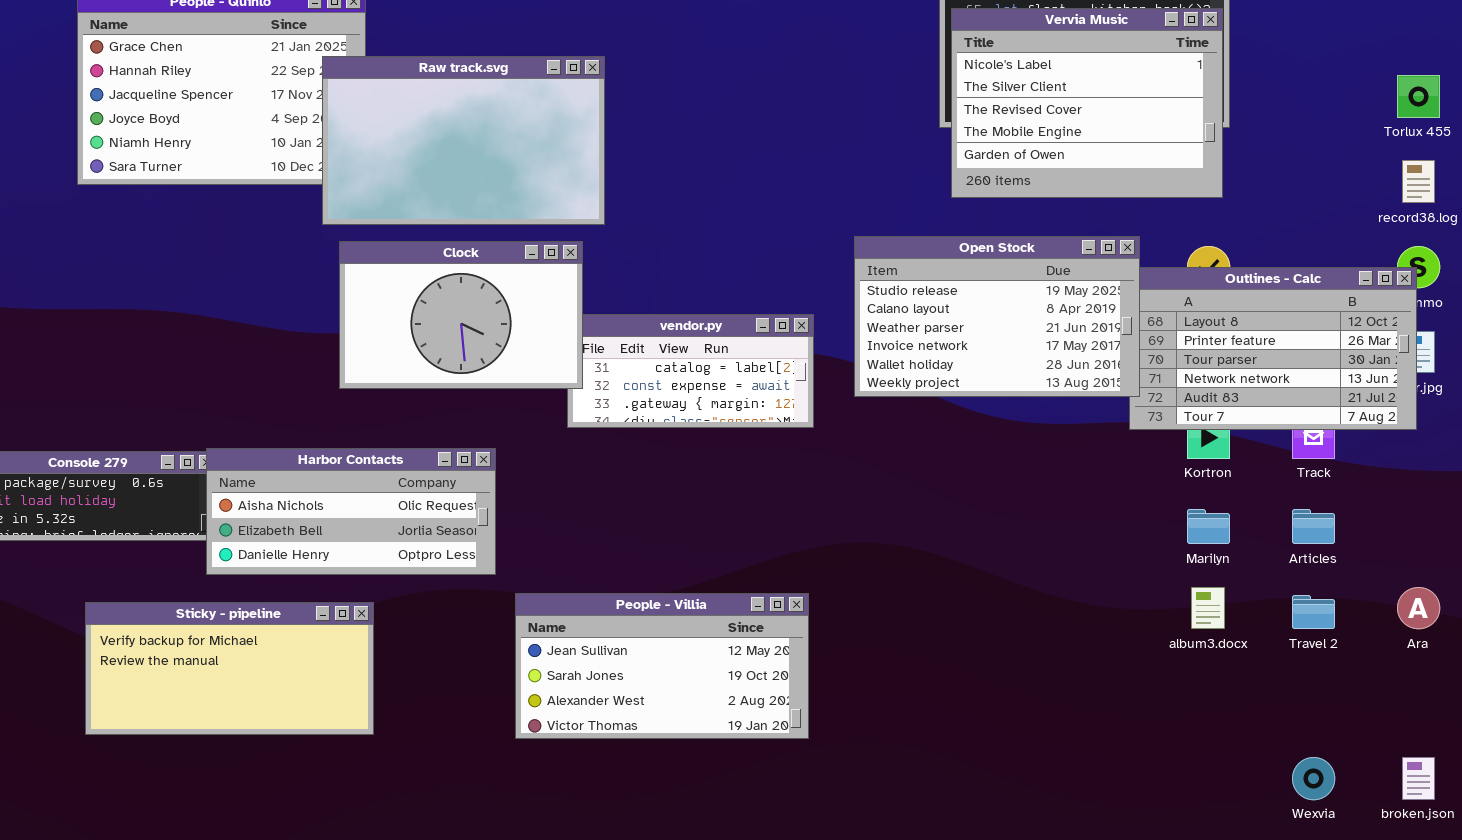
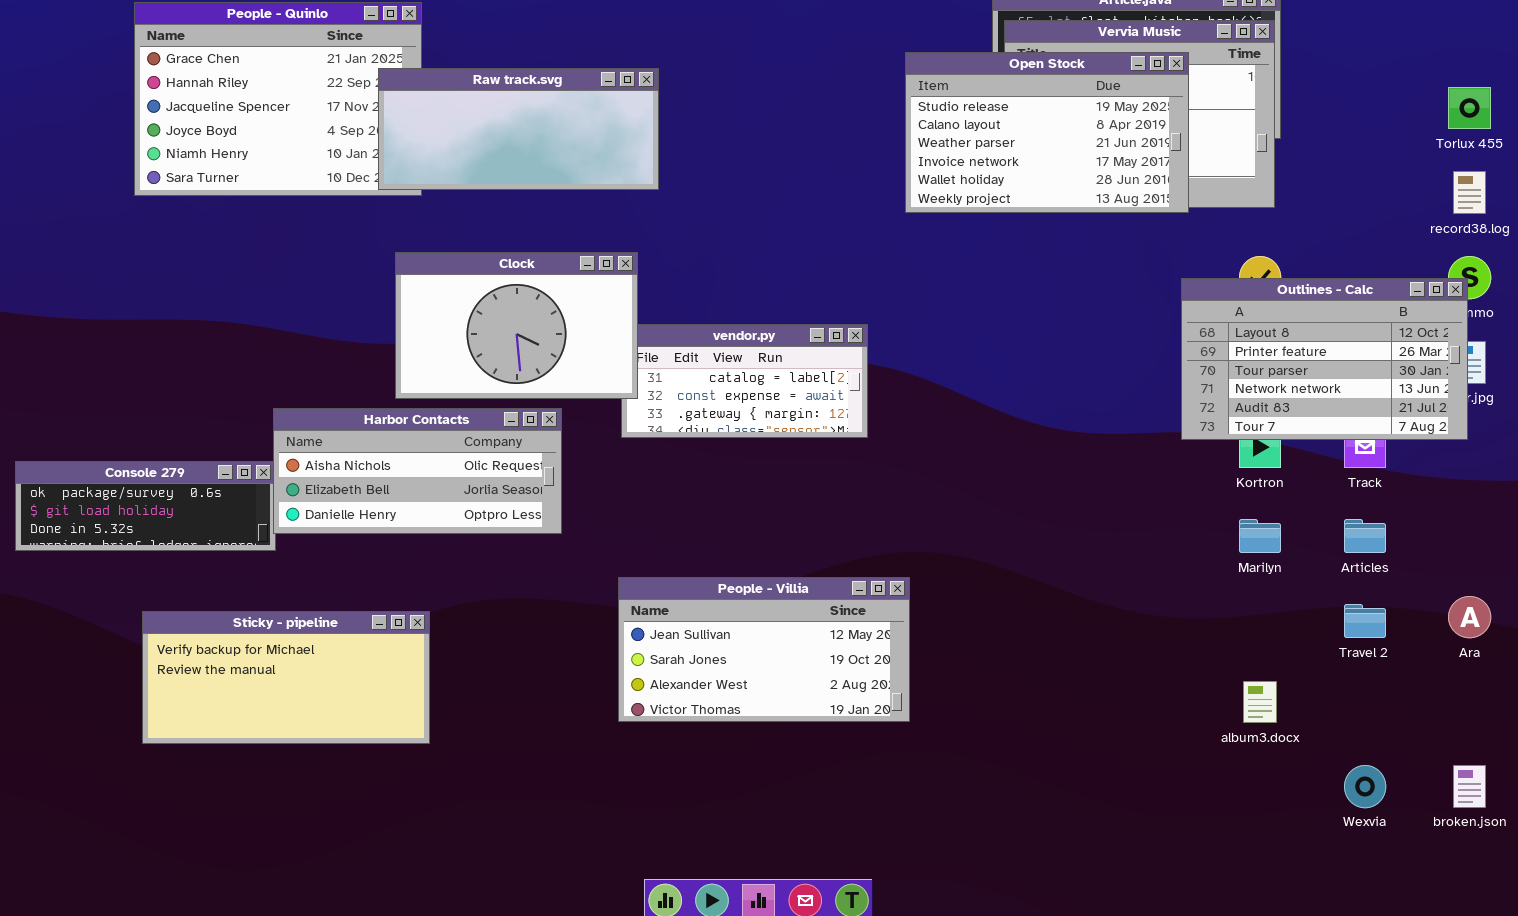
Raw track.svg: [322,56,605,225] -> [378,68,659,190], resized
Open Stock: [854,236,1140,397] -> [905,52,1189,213], moved
Harbor Contacts: [206,448,496,575] -> [273,408,562,534], moved
album3.docx: [1191,587,1225,629] -> [1243,681,1277,723], moved
People - Villia: [515,593,809,739] -> [618,577,910,722], moved

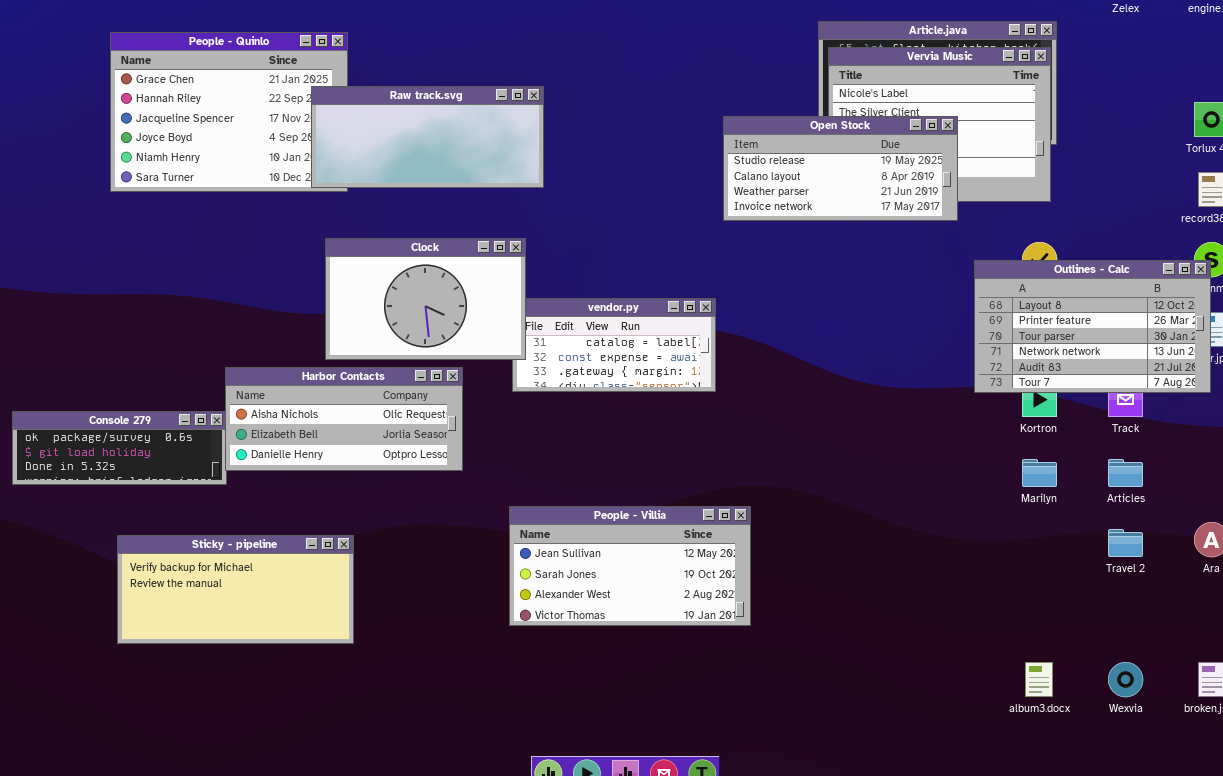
Open Stock: [905,52,1189,213] -> [723,116,958,221], moved, resized
album3.docx: [1243,681,1277,723] -> [1025,662,1053,697], moved

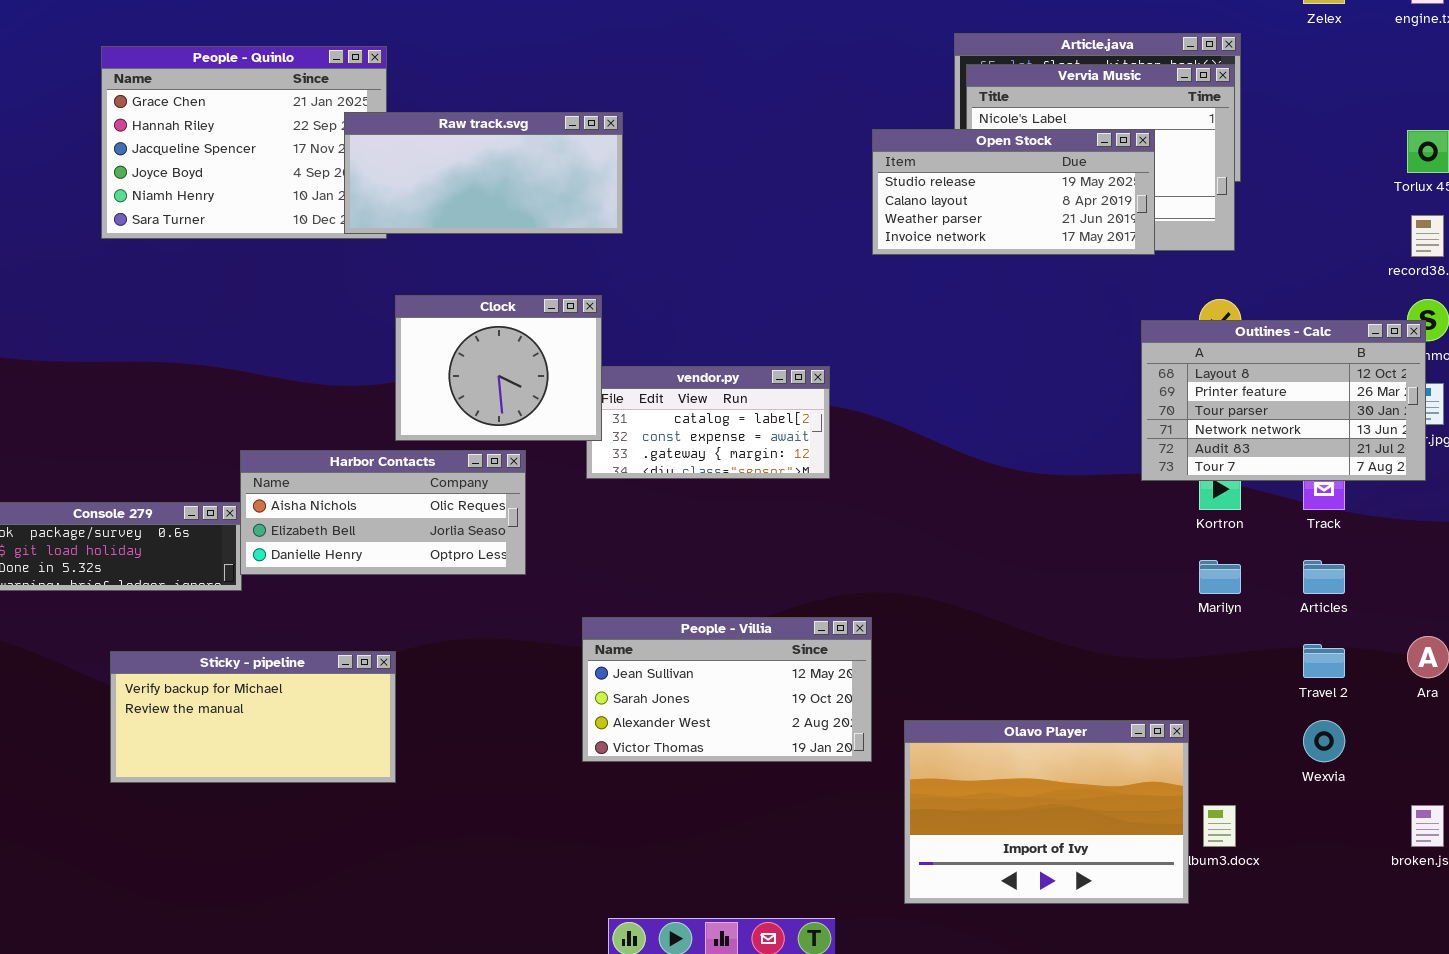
Open Stock: [723,116,958,221] -> [872,129,1155,255], moved
Clock: [325,238,526,360] -> [395,295,602,441], resized
Olavo Player: none -> [904,720,1189,904], opened
Wexvia: [1108,662,1143,697] -> [1303,720,1345,762], moved

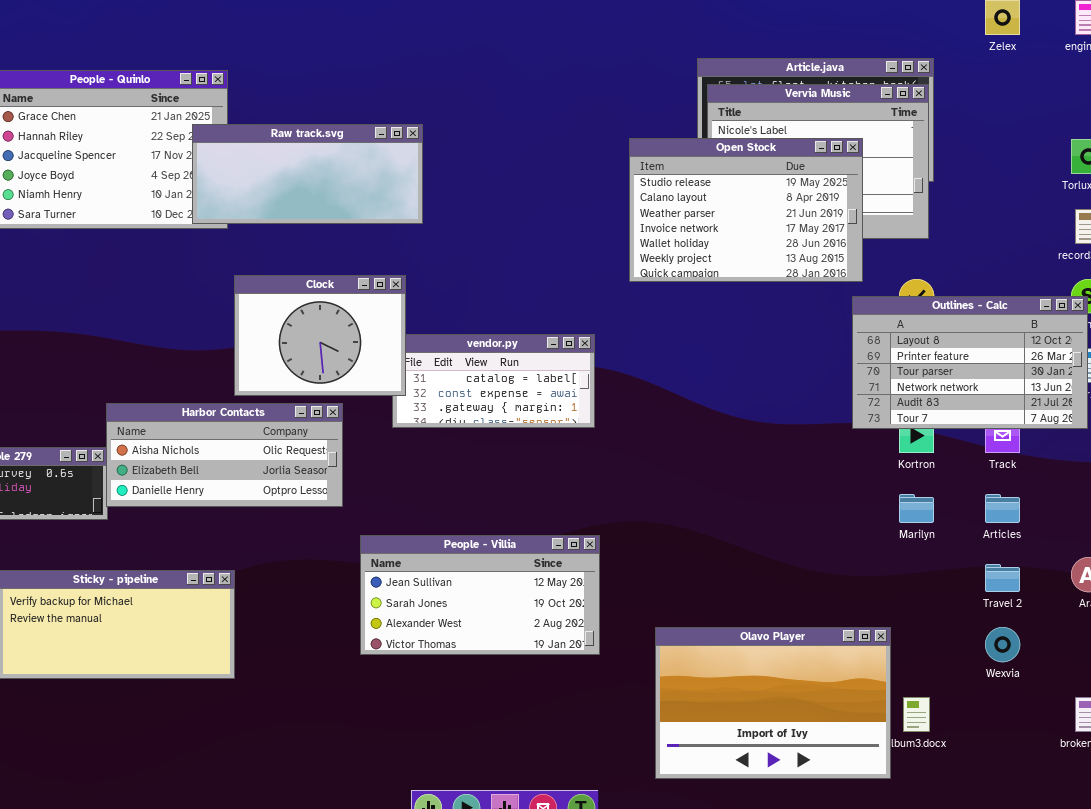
Open Stock: [872,129,1155,255] -> [629,138,863,282], resized
People - Villia: [582,617,872,762] -> [360,535,600,655], moved

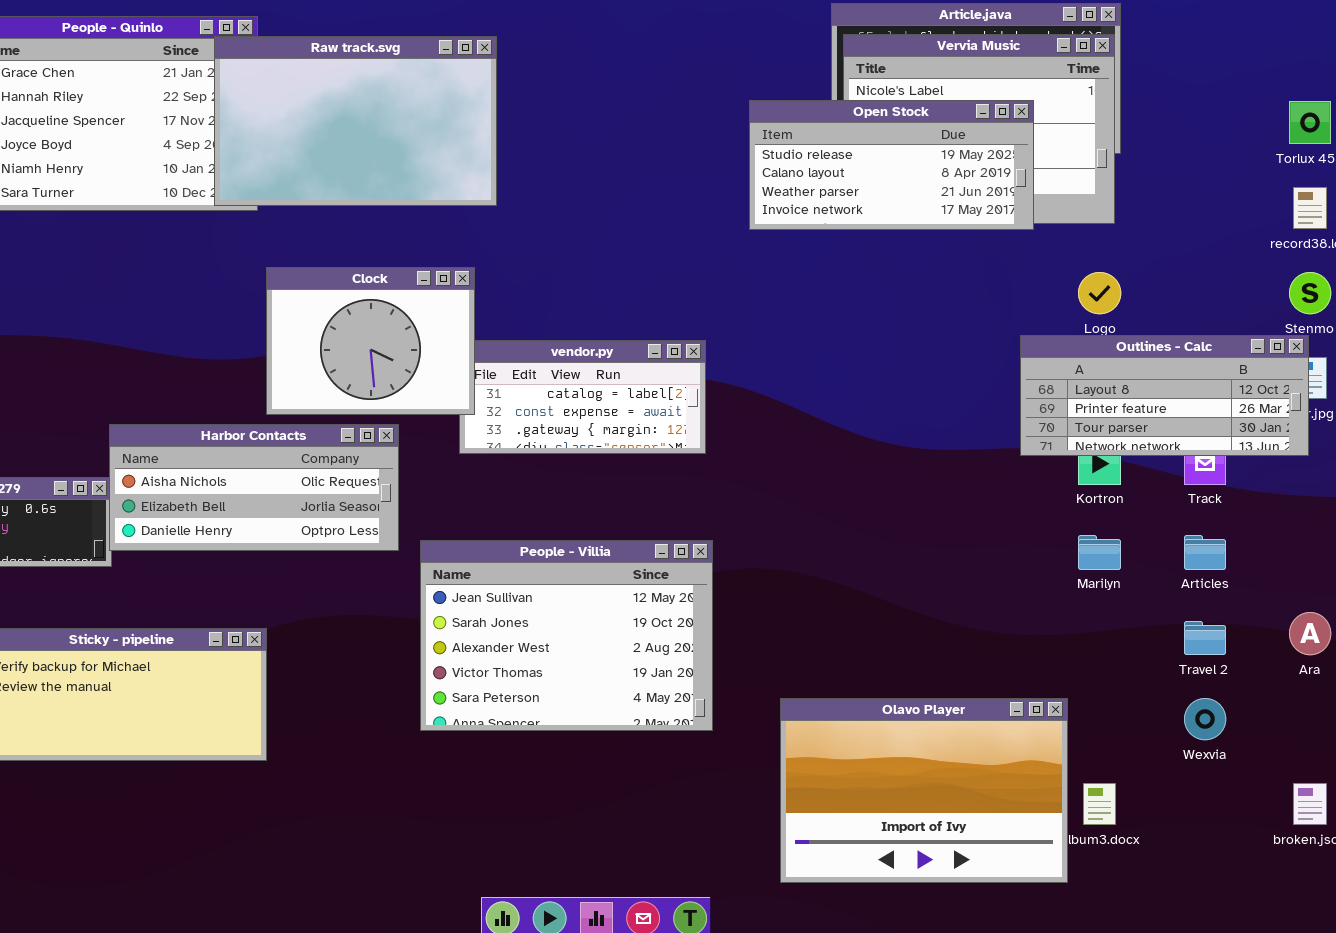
Raw track.svg: [192,124,423,224] -> [214,36,497,206], resized
Open Stock: [629,138,863,282] -> [749,100,1034,230], resized
Outlines - Calc: [852,296,1088,429] -> [1020,335,1309,456], resized
People - Villia: [360,535,600,655] -> [420,540,713,731], resized

